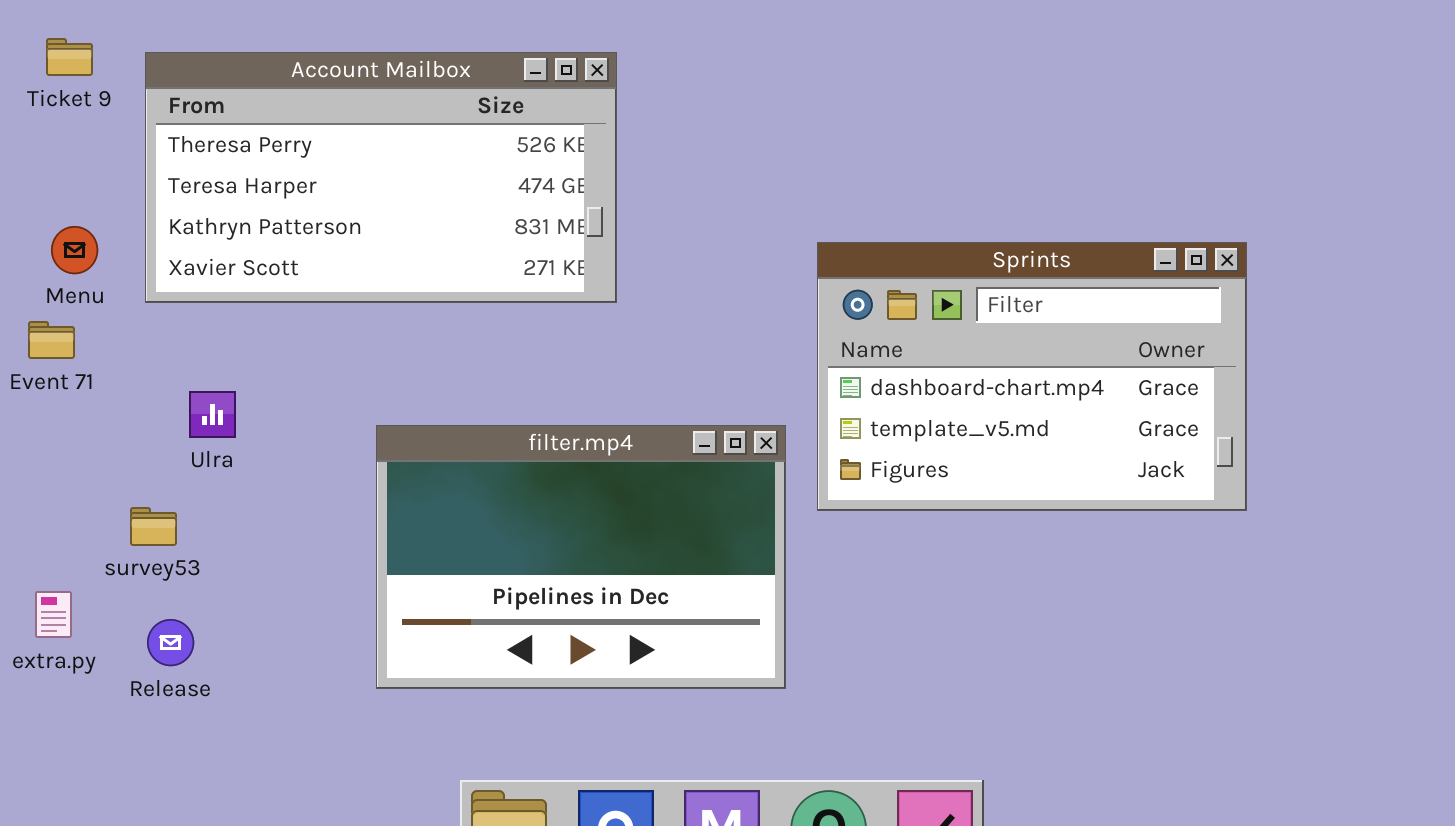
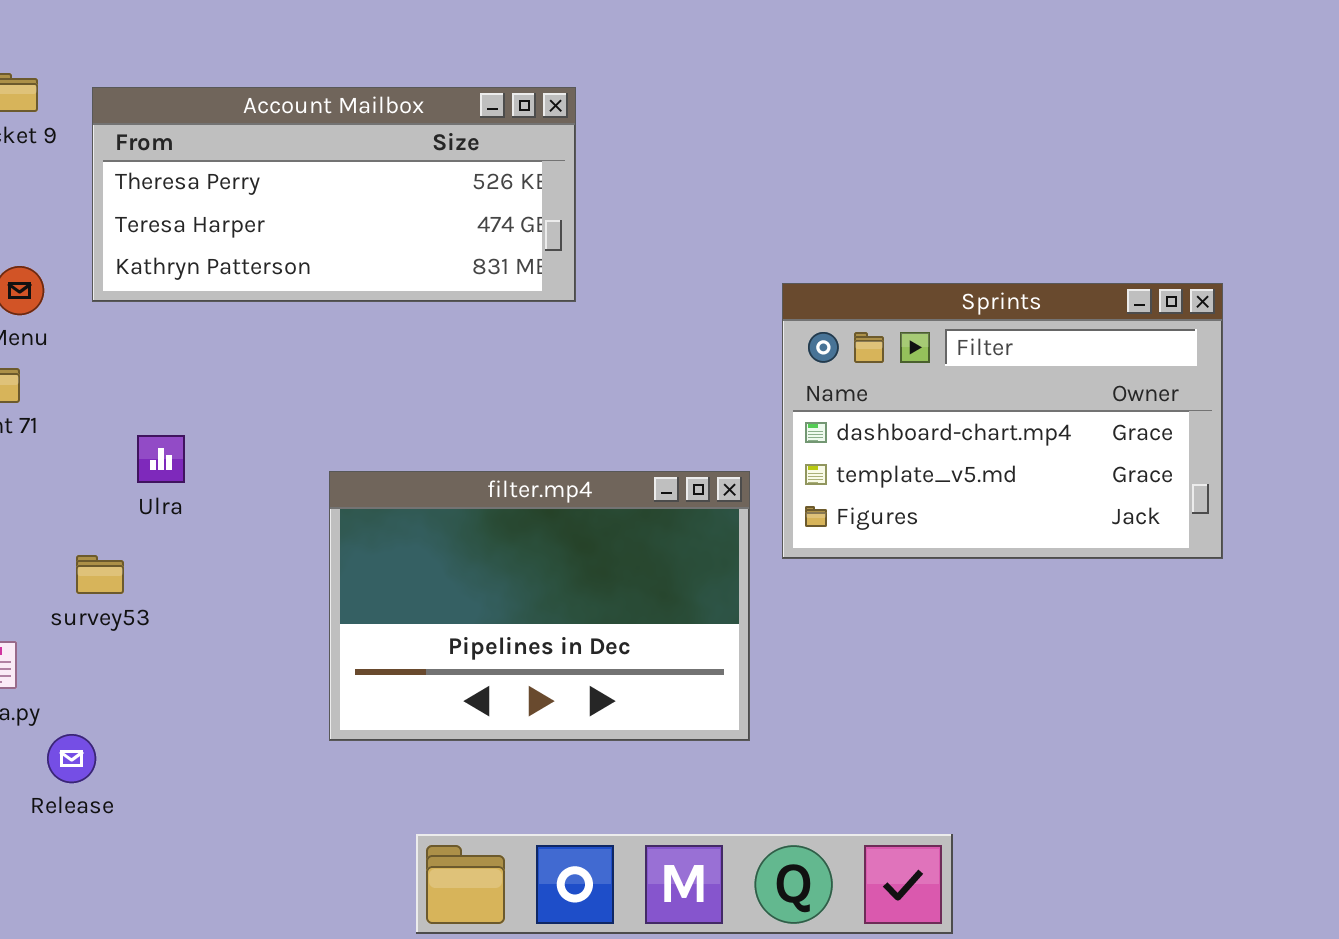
Account Mailbox: [145,52,617,303] -> [92,87,576,302], resized
Release: [147,619,194,666] -> [47,734,96,783], moved

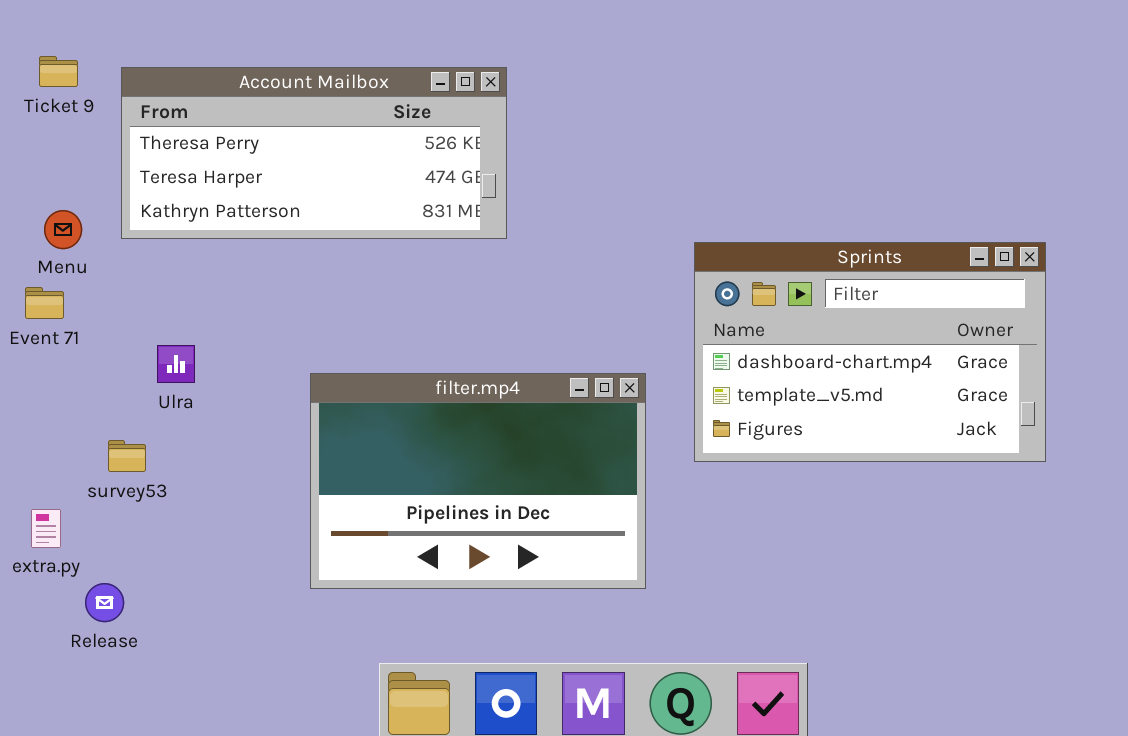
Sprints: [782,283,1223,559] -> [694,242,1046,462], moved

